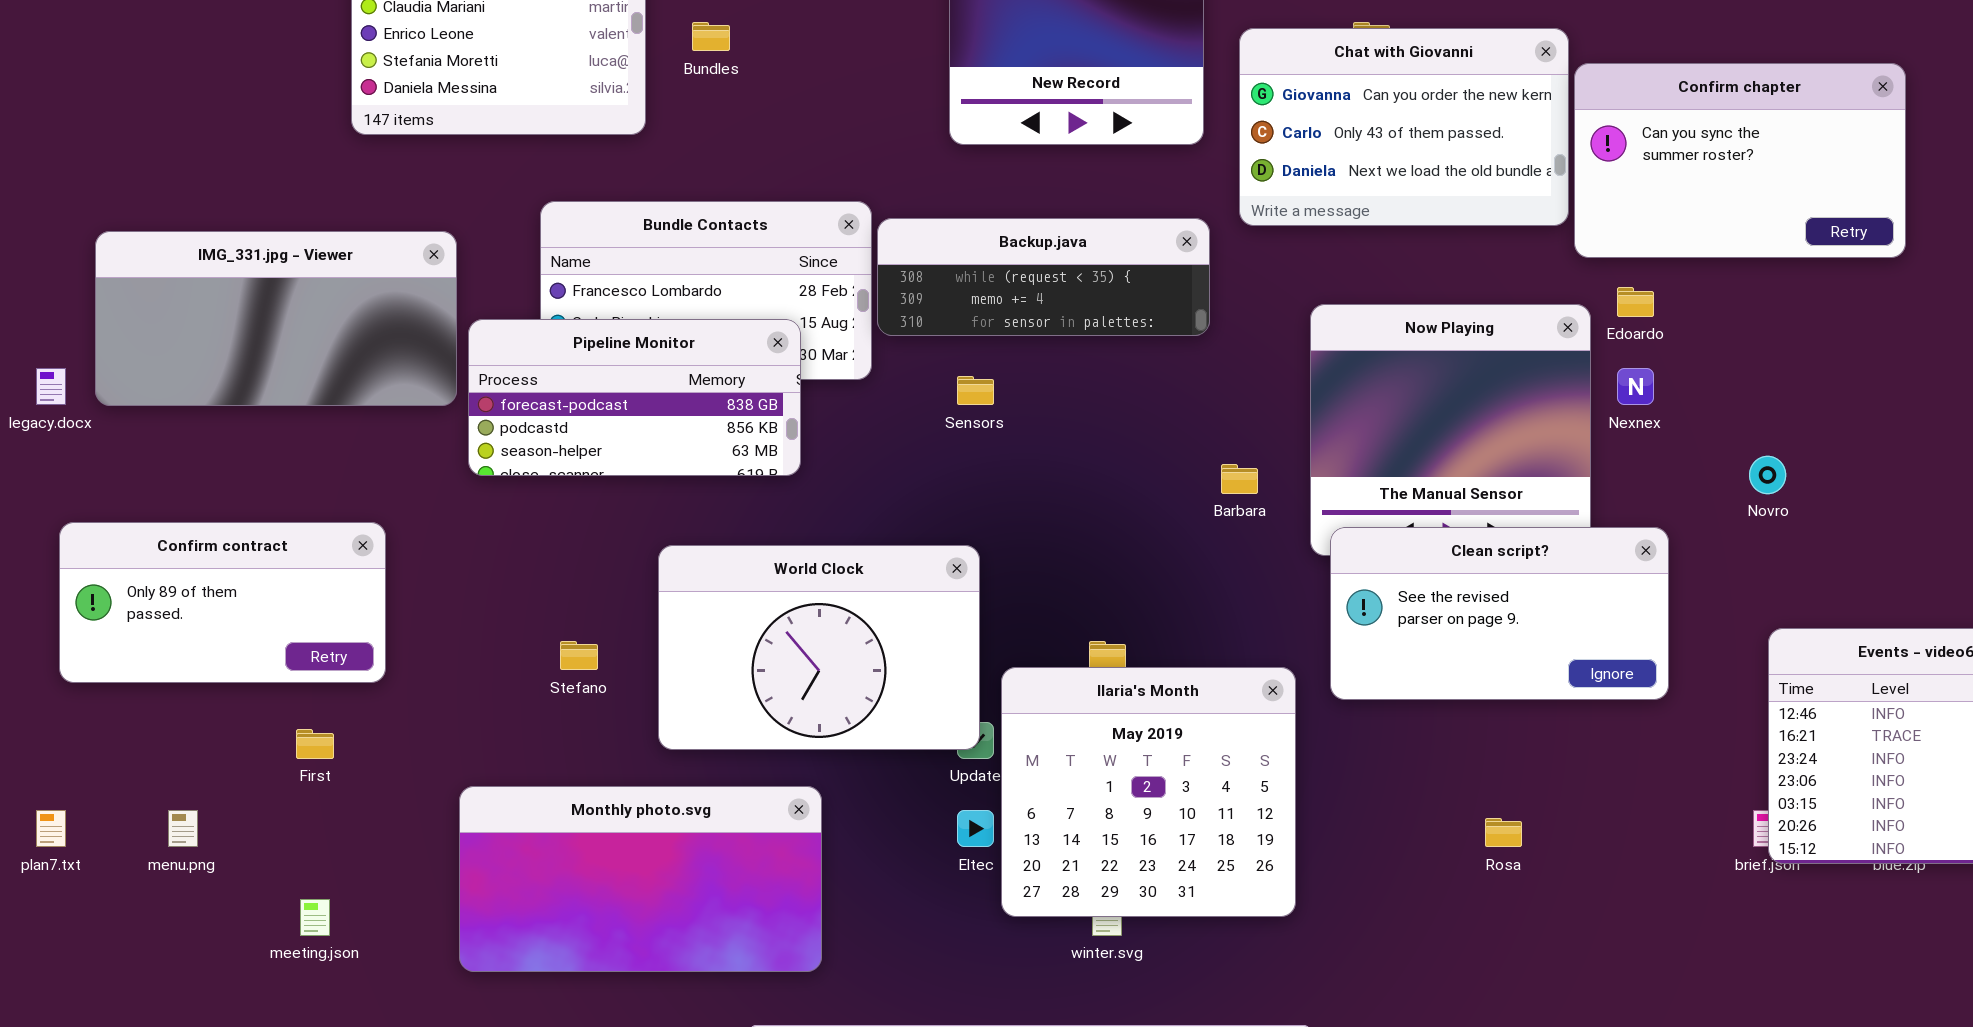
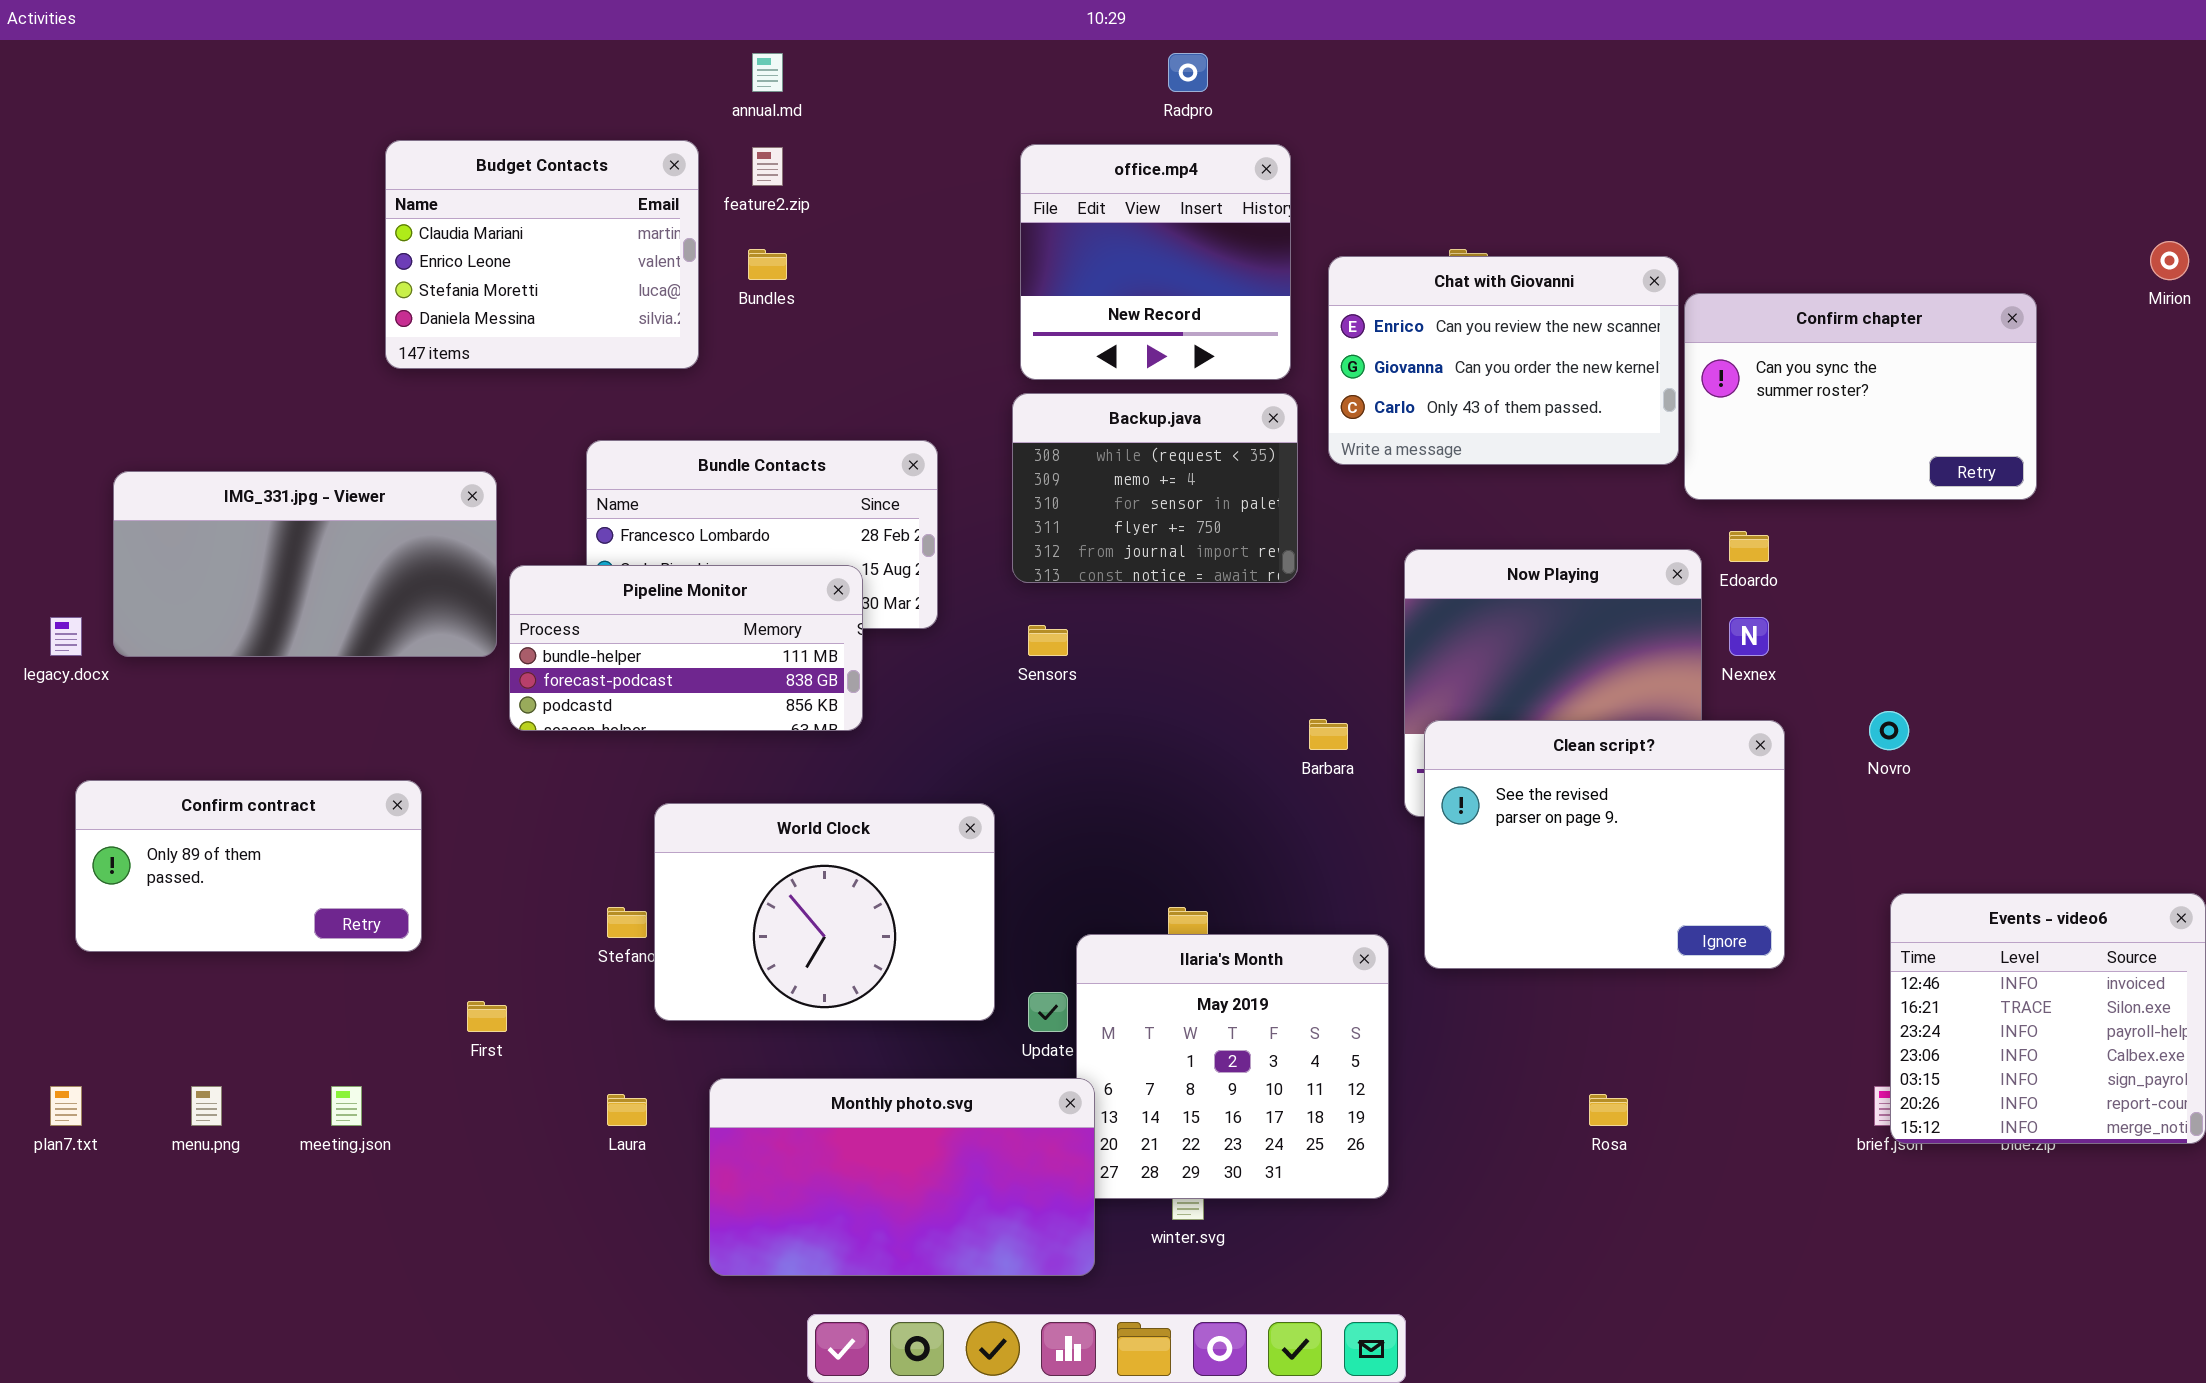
Chat with Giovanni: [1239,28,1569,226] -> [1328,256,1679,465], scrolled up 1 row
Backup.java: [877,218,1210,336] -> [1012,393,1298,583], resized
Pipeline Monitor: [468,319,801,476] -> [509,565,863,731], scrolled up 1 row
Clean script?: [1330,527,1669,700] -> [1424,720,1785,969], resized
World Clock: [658,545,980,750] -> [654,803,995,1021], moved
First: [296,729,334,759] -> [467,1001,507,1032], moved
Monthly photo.svg: [459,786,822,972] -> [709,1078,1095,1276], moved
meeting.json: [300,899,330,936] -> [331,1086,362,1126], moved

